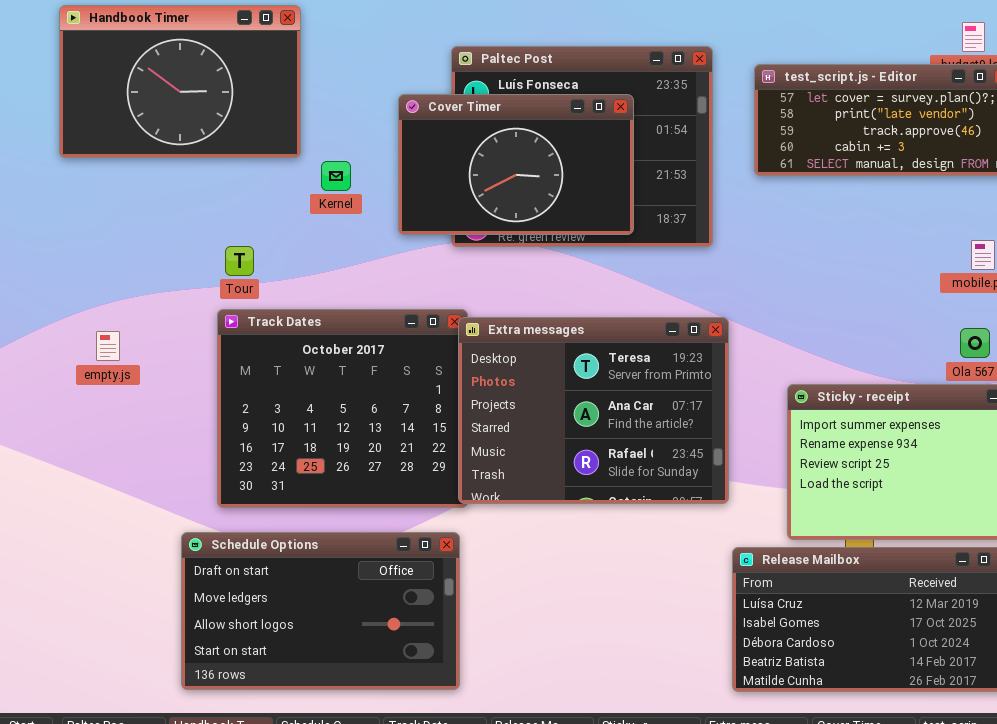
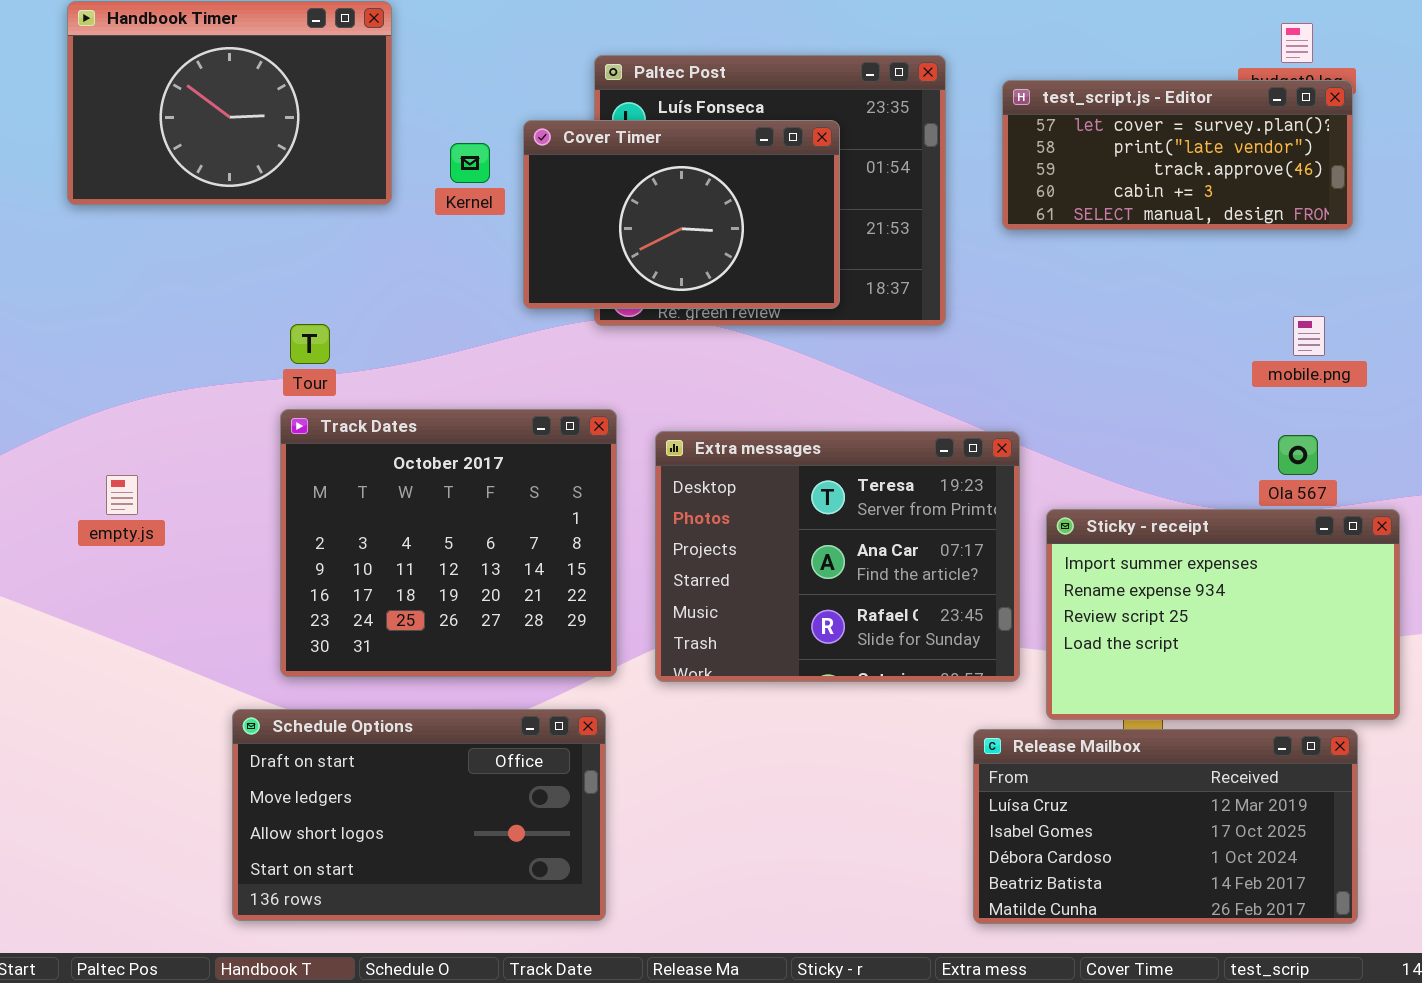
Kernel: [321,161,351,191] -> [450,143,490,183], moved
Extra messages: [458,317,729,504] -> [655,431,1020,682], moved
empty.js: [96,331,120,361] -> [106,475,138,515], moved

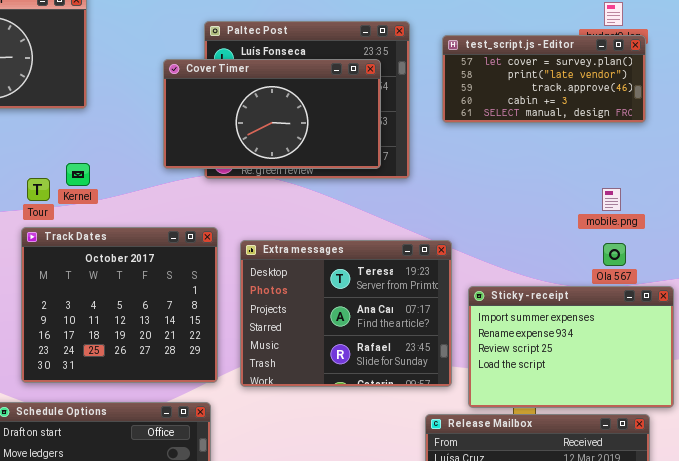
Cover Timer: [523,120,840,309] -> [163,59,381,169], resized
Kernel: [450,143,490,183] -> [66,163,90,186], moved
mobile.png: [1293,316,1325,356] -> [602,188,621,211], moved

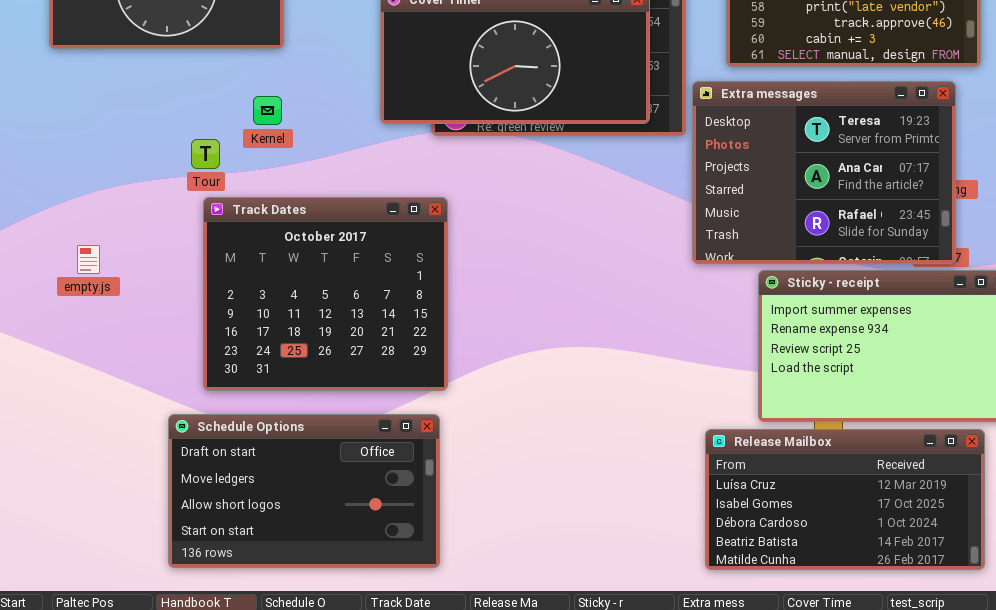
Kernel: [66,163,90,186] -> [253,96,282,125], moved
Tour: [27,178,50,201] -> [191,139,220,169], moved
Extra messages: [240,240,452,387] -> [692,81,956,264], moved

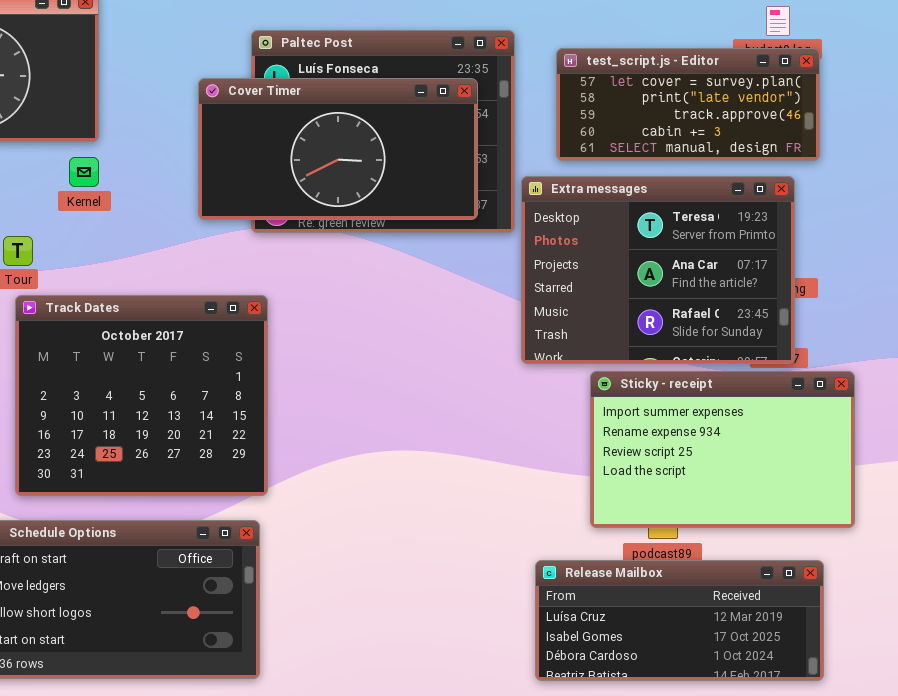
Kernel: [253,96,282,125] -> [69,157,99,187], moved
Release Mailbox: [705,429,985,570] -> [535,560,824,681], resized

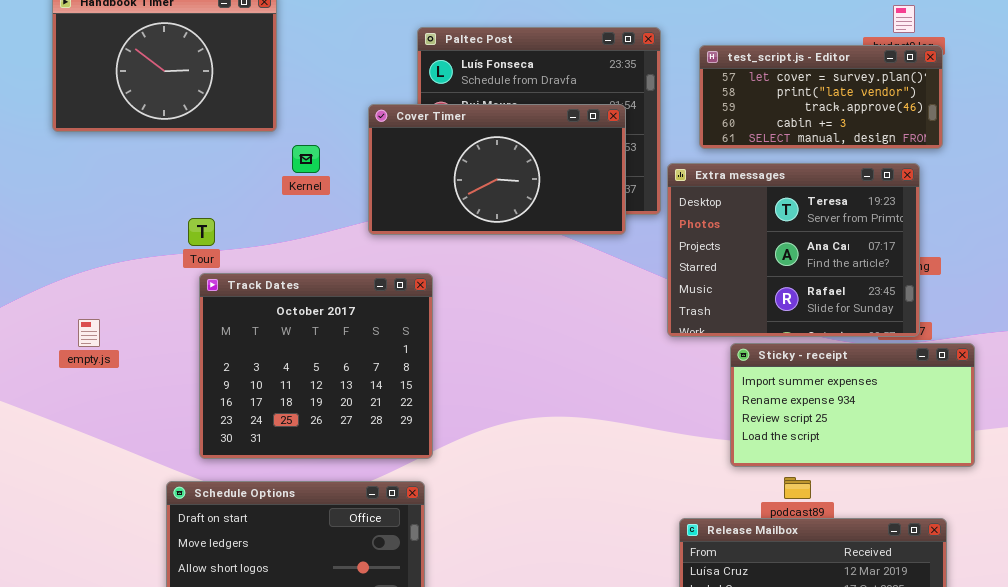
Cover Timer: [198,78,478,220] -> [368,104,626,235], moved
Kernel: [69,157,99,187] -> [292,145,320,173], moved
Sticky - receipt: [590,371,855,528] -> [730,343,975,467], resized

